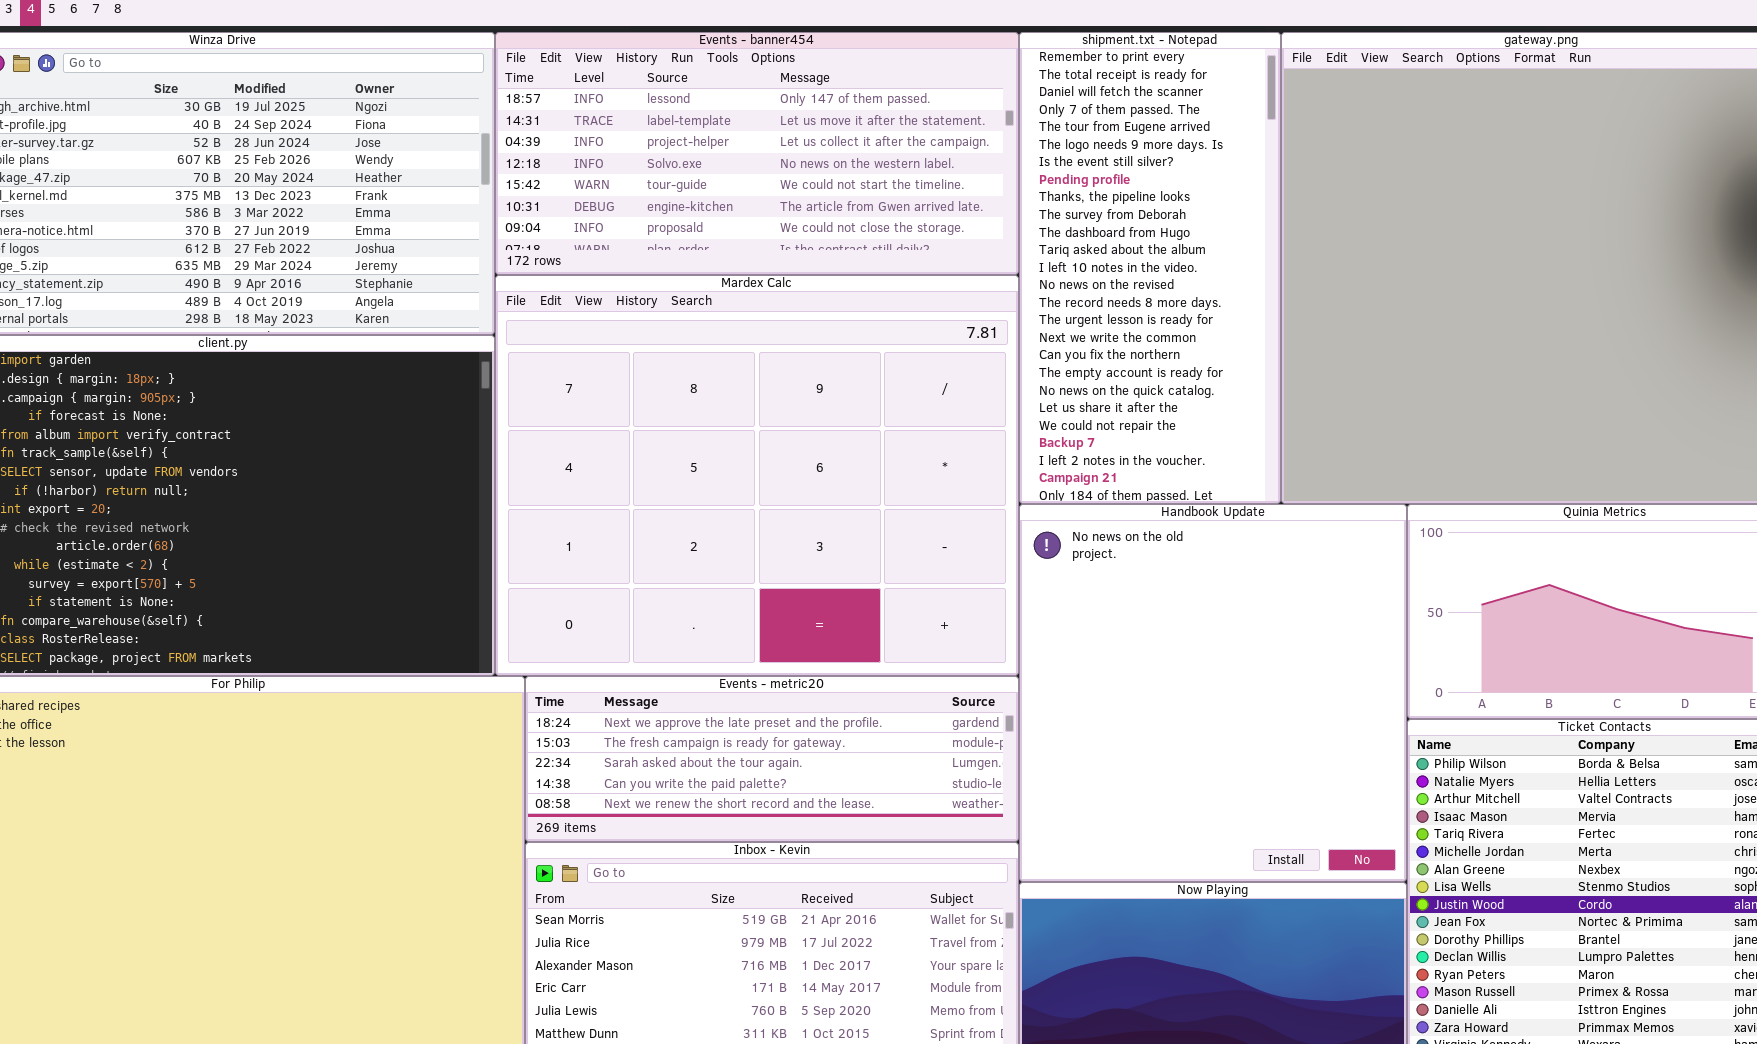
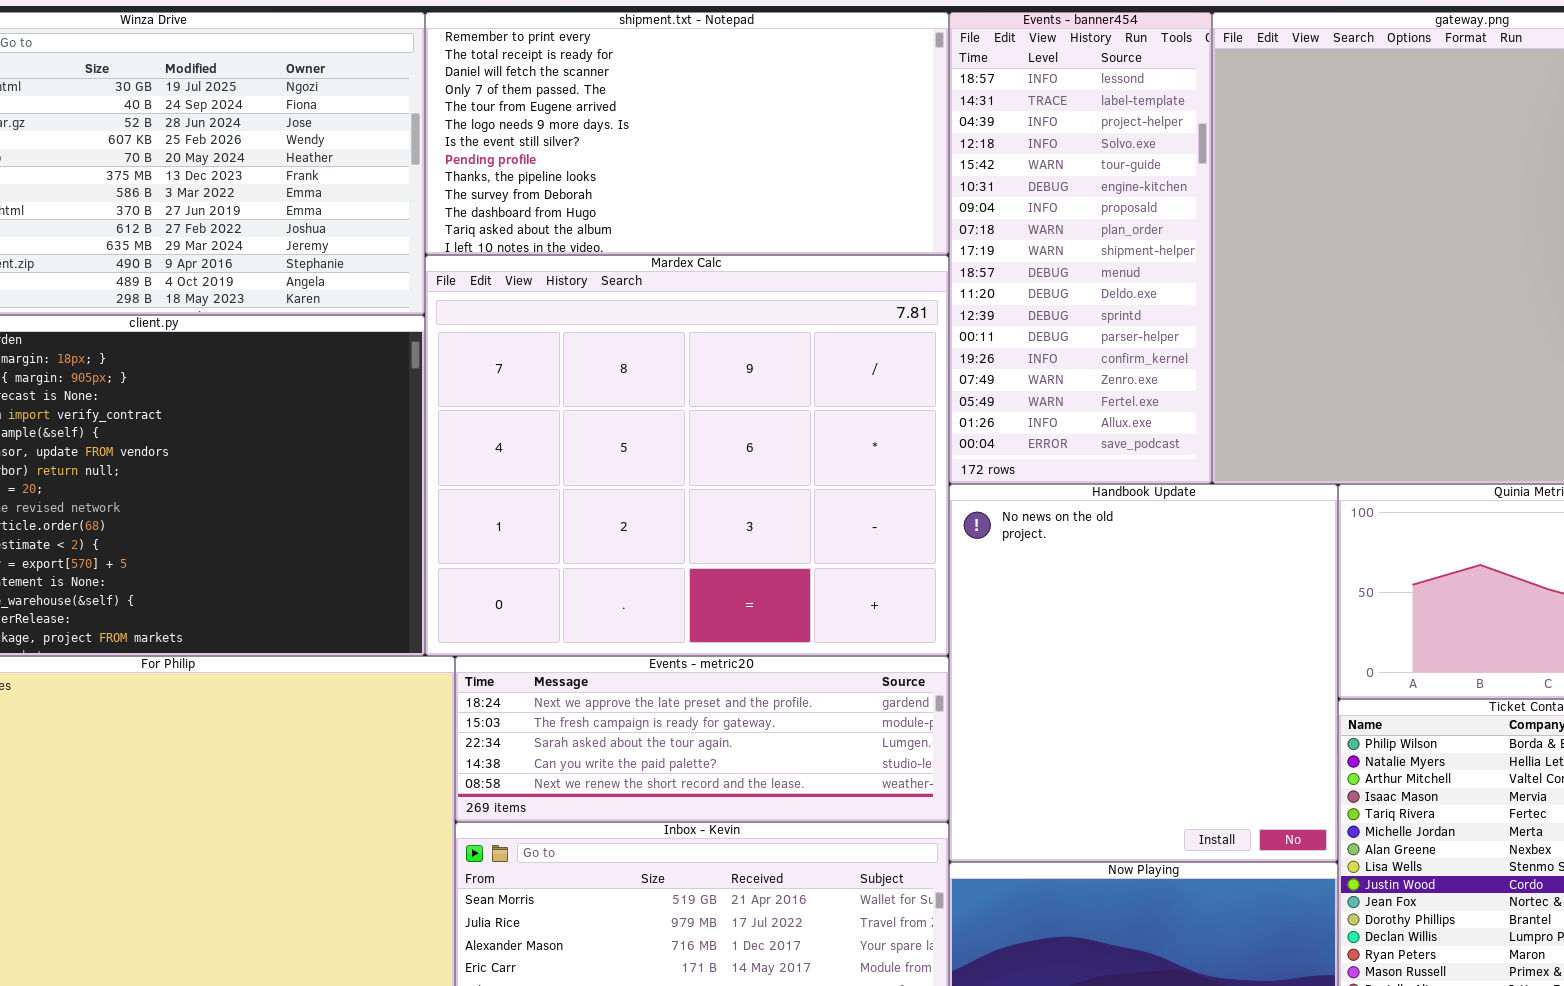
Events - banner454: [495,32,1019,275] -> [949,12,1212,484], moved, resized
shipment.txt - Notepad: [1019,32,1281,504] -> [425,12,949,255], moved, resized

